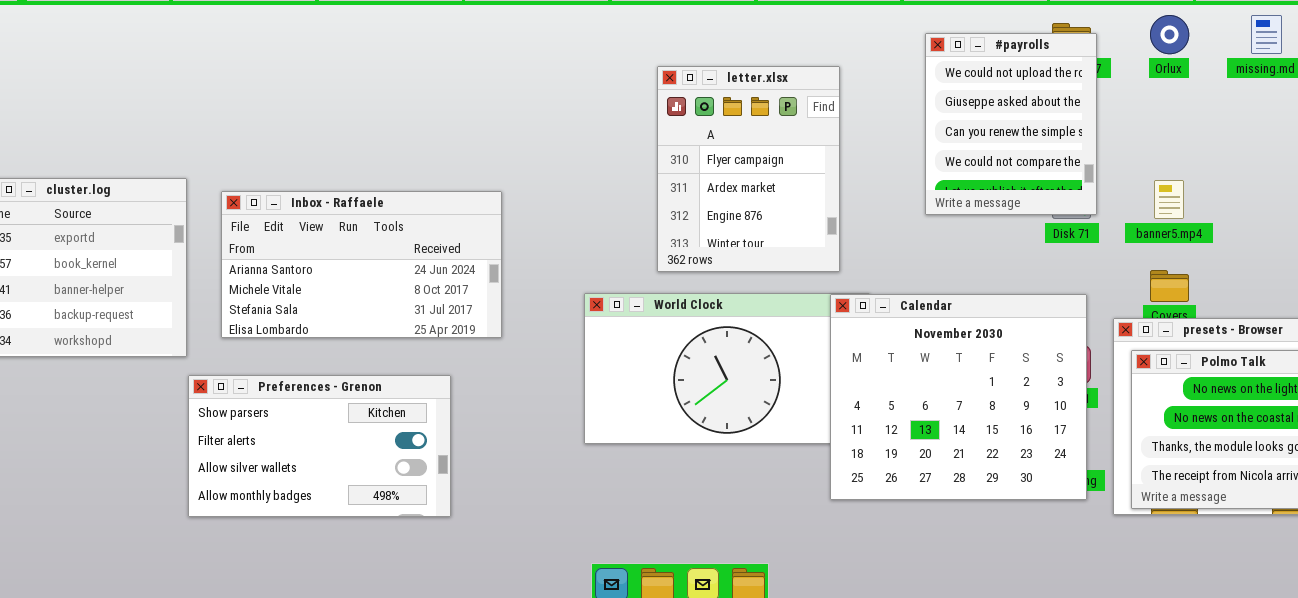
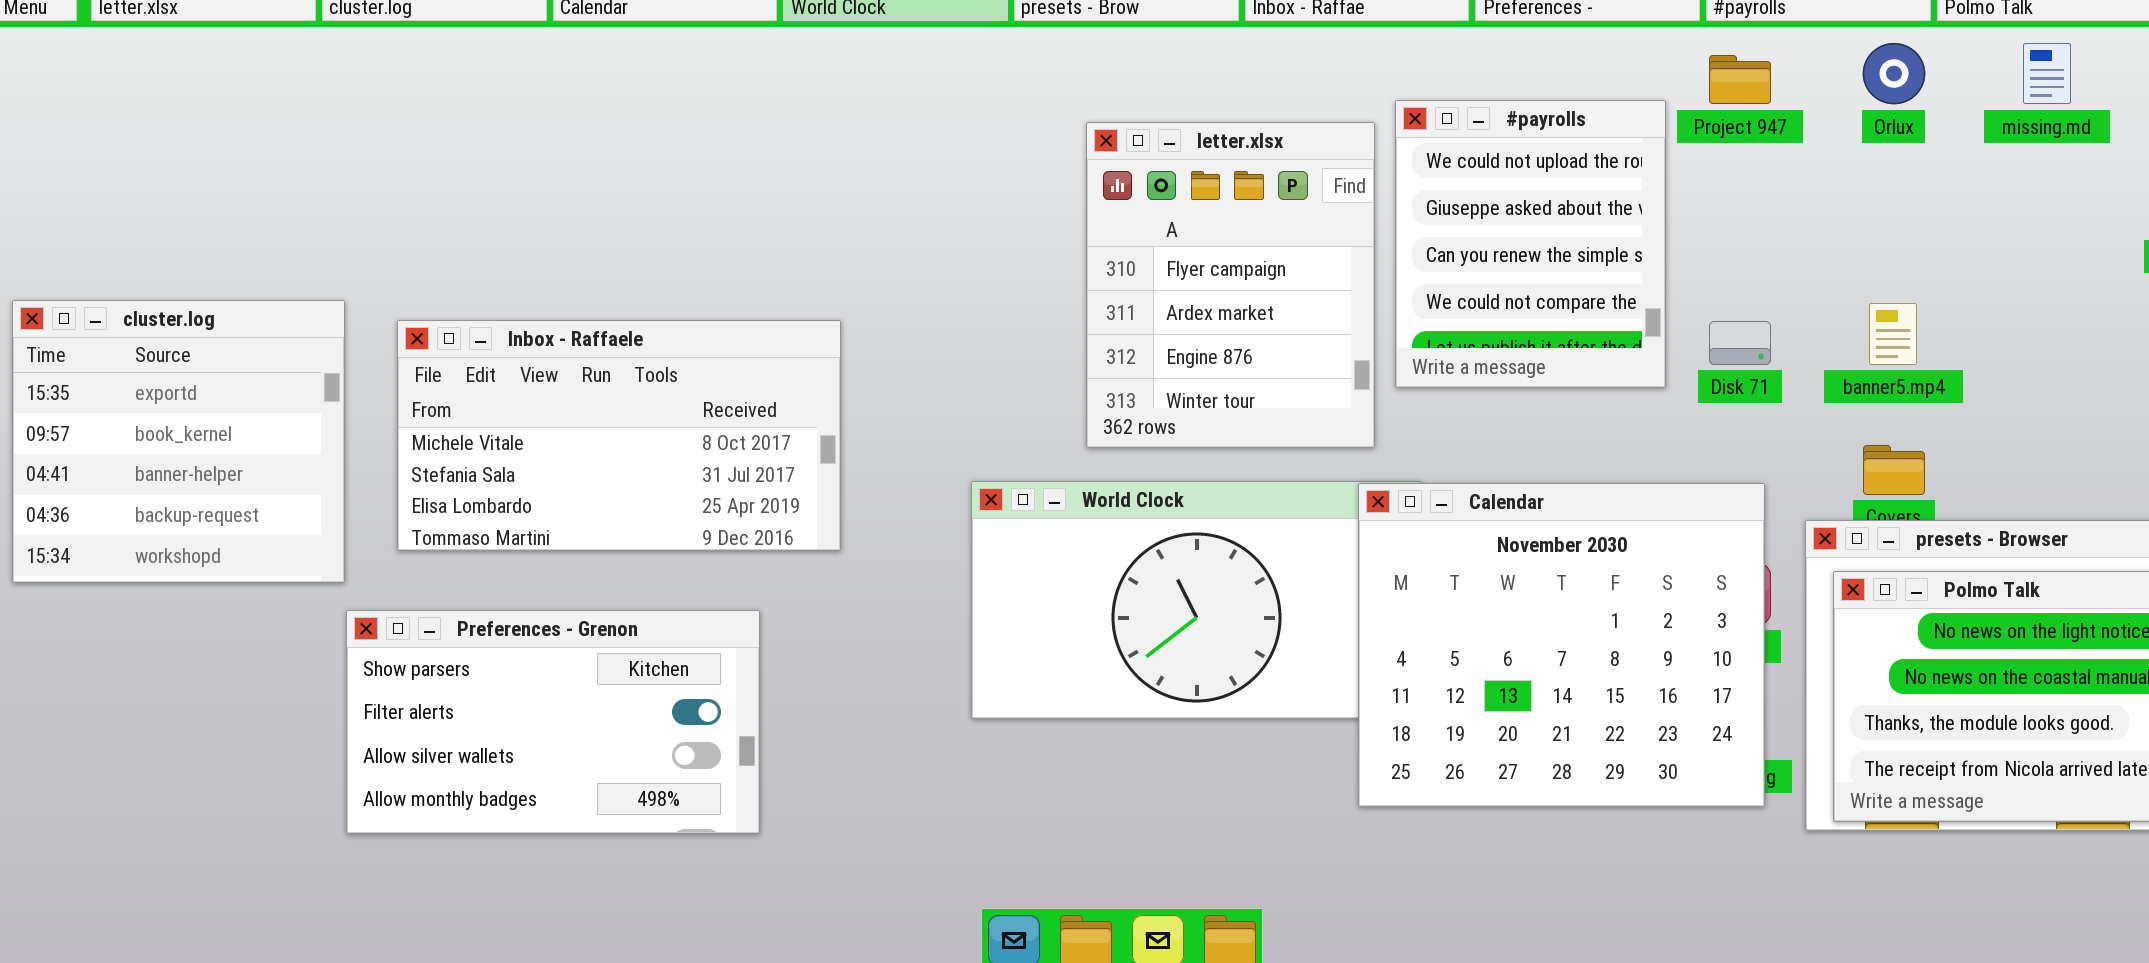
#payrolls: [925,33,1097,215] -> [1395,100,1666,388], moved
Inbox - Raffaele: [221,191,502,338] -> [397,320,841,551], scrolled down 1 row

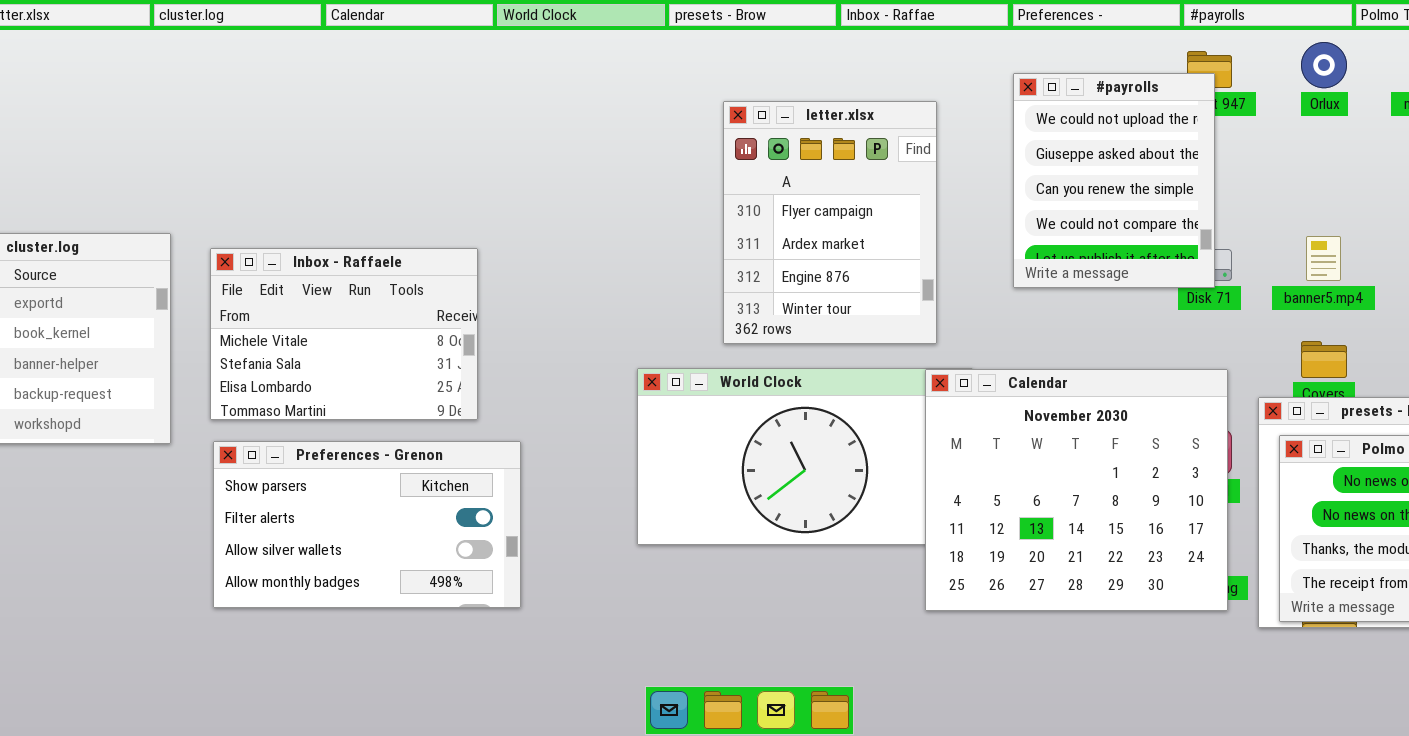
#payrolls: [1395,100,1666,388] -> [1013,73,1215,288], moved
Inbox - Raffaele: [397,320,841,551] -> [210,248,478,420], resized
Preferences - Grenon: [346,610,760,834] -> [213,441,521,608], moved

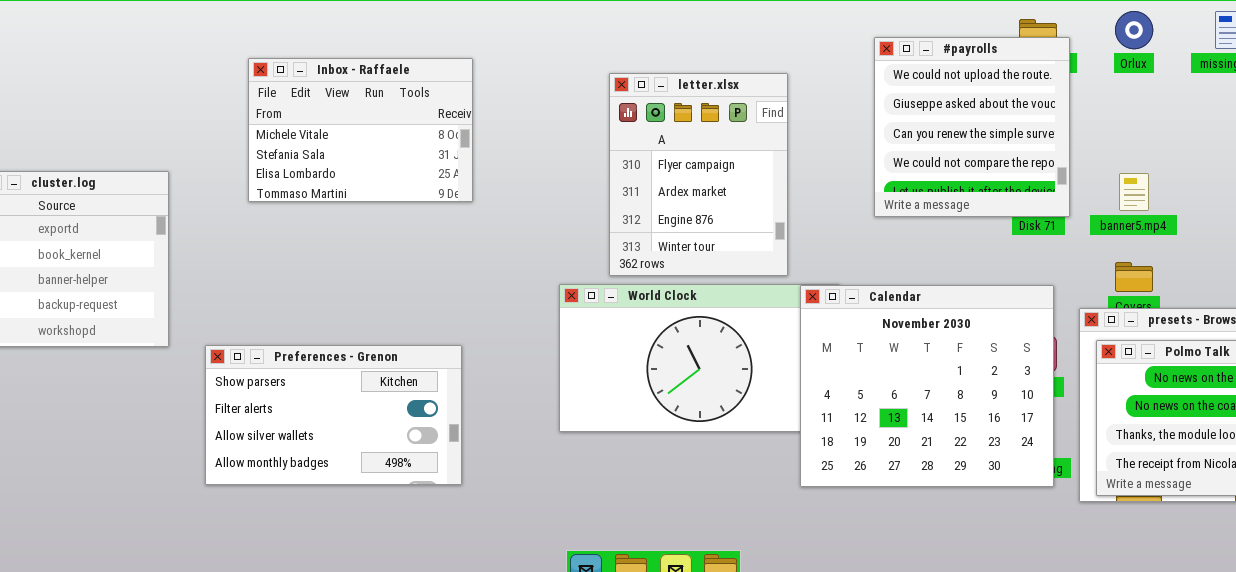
#payrolls: [1013,73,1215,288] -> [874,37,1070,217], resized
letter.xlsx: [723,101,937,344] -> [609,73,788,276], moved
Inbox - Raffaele: [210,248,478,420] -> [248,58,473,202], moved

